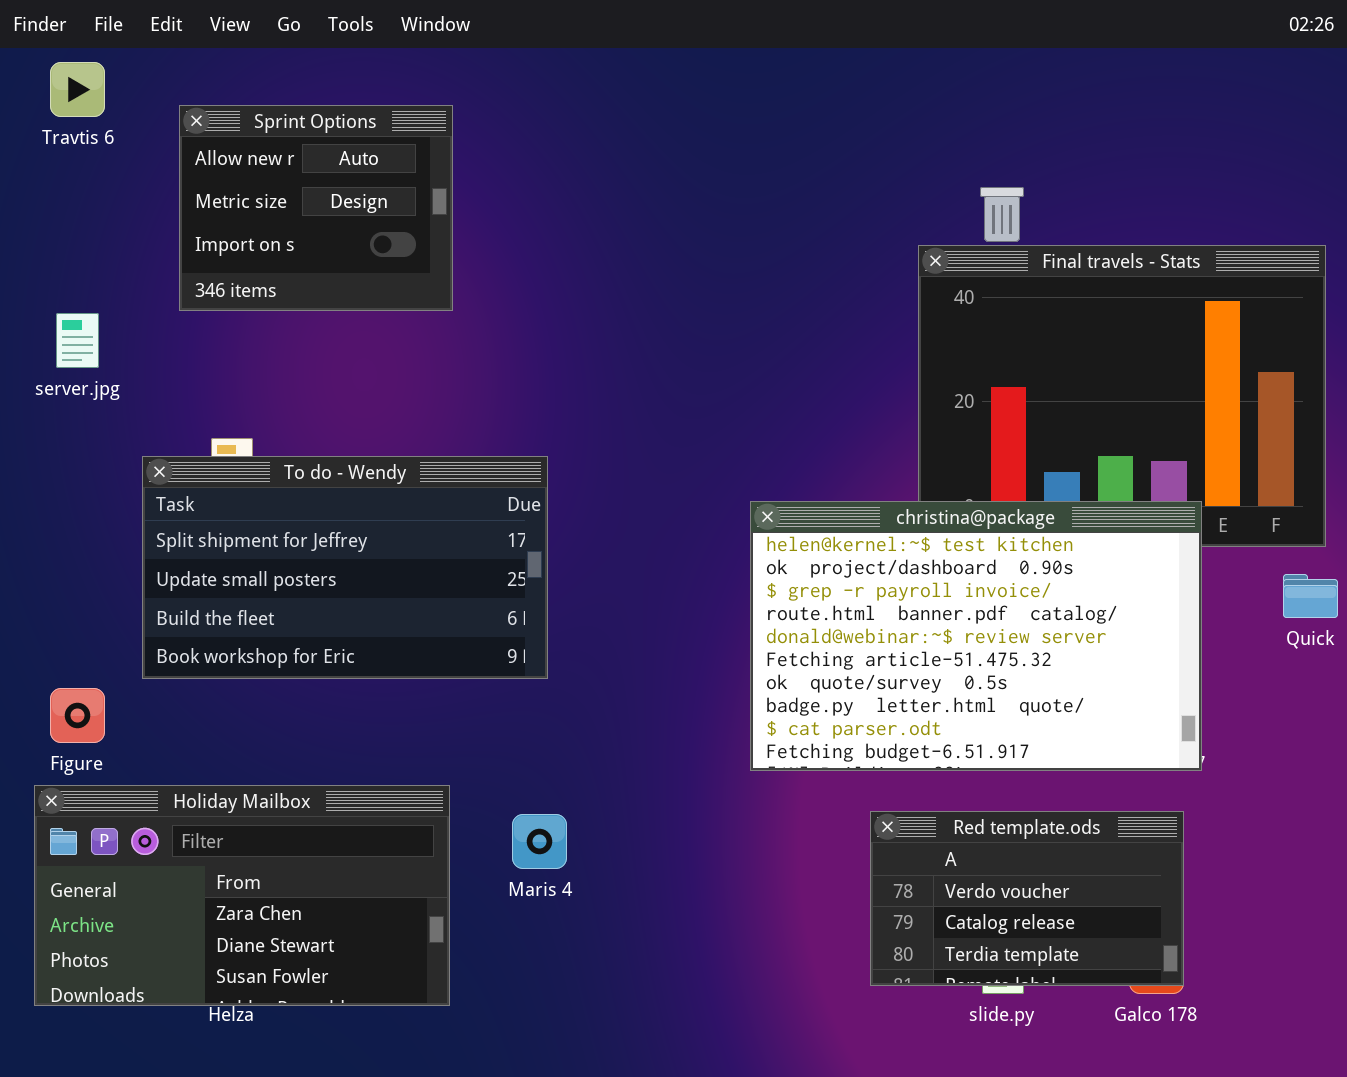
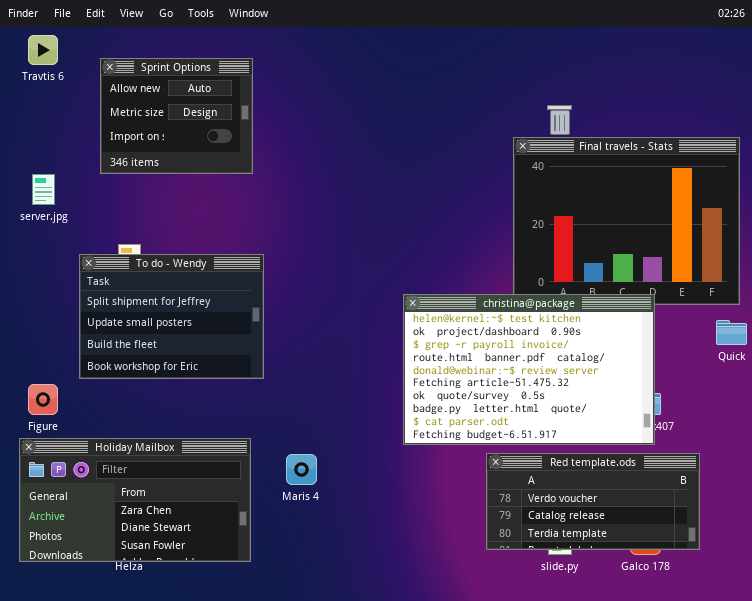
To do - Wendy: [142,456,548,679] -> [79,254,264,379], resized
christina@package: [750,501,1202,771] -> [403,294,655,445], moved
Red template.ods: [870,811,1184,986] -> [486,453,700,550], resized

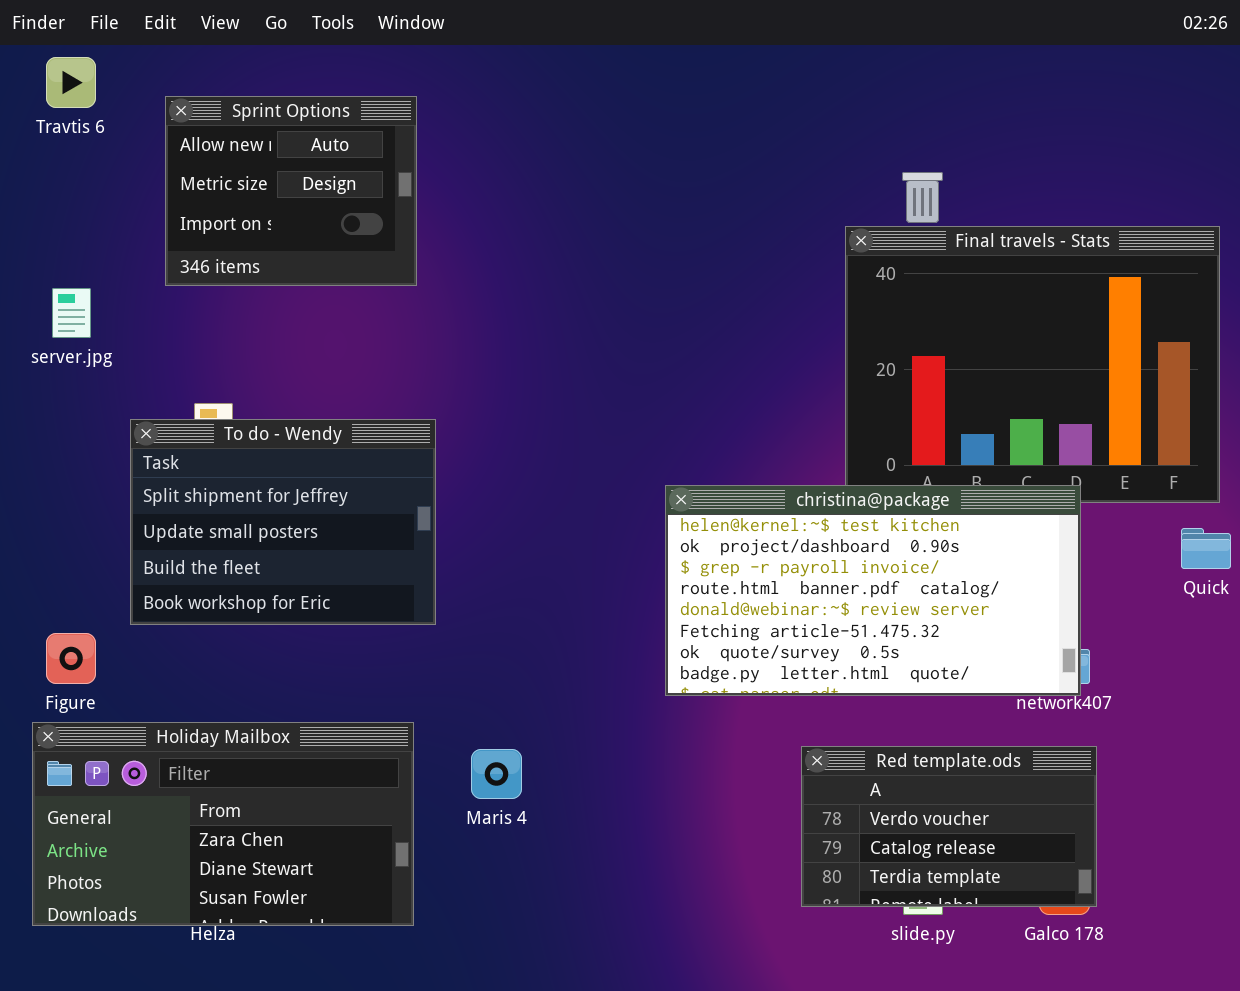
christina@package: [403,294,655,445] -> [665,485,1081,696], resized
Red template.ods: [486,453,700,550] -> [801,746,1097,907], resized

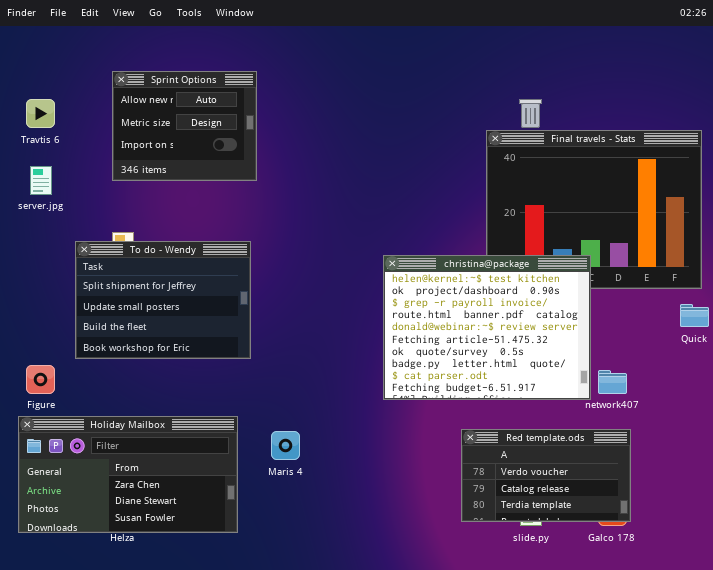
Travtis 6: [46,57,96,108] -> [26,99,55,128], moved
Sprint Options: [165,96,417,286] -> [112,71,257,181], moved
christina@package: [665,485,1081,696] -> [383,255,591,400], resized

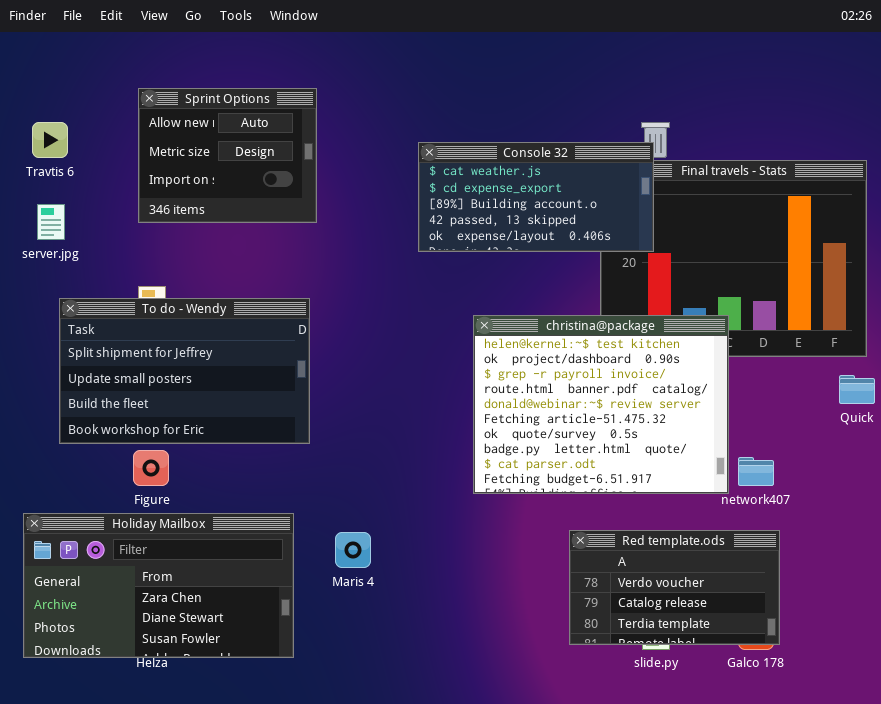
Console 32: none -> [418,142,654,252], opened
To do - Wendy: [75,241,251,359] -> [59,298,310,444], resized
Figure: [26,365,55,394] -> [133,450,169,486], moved

